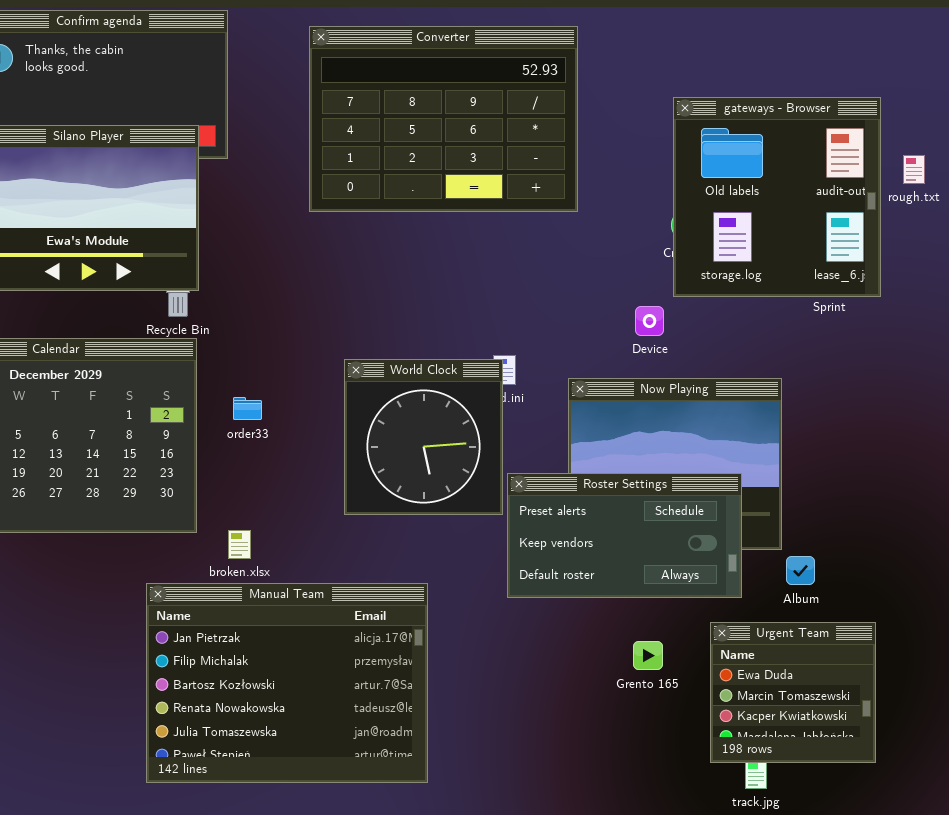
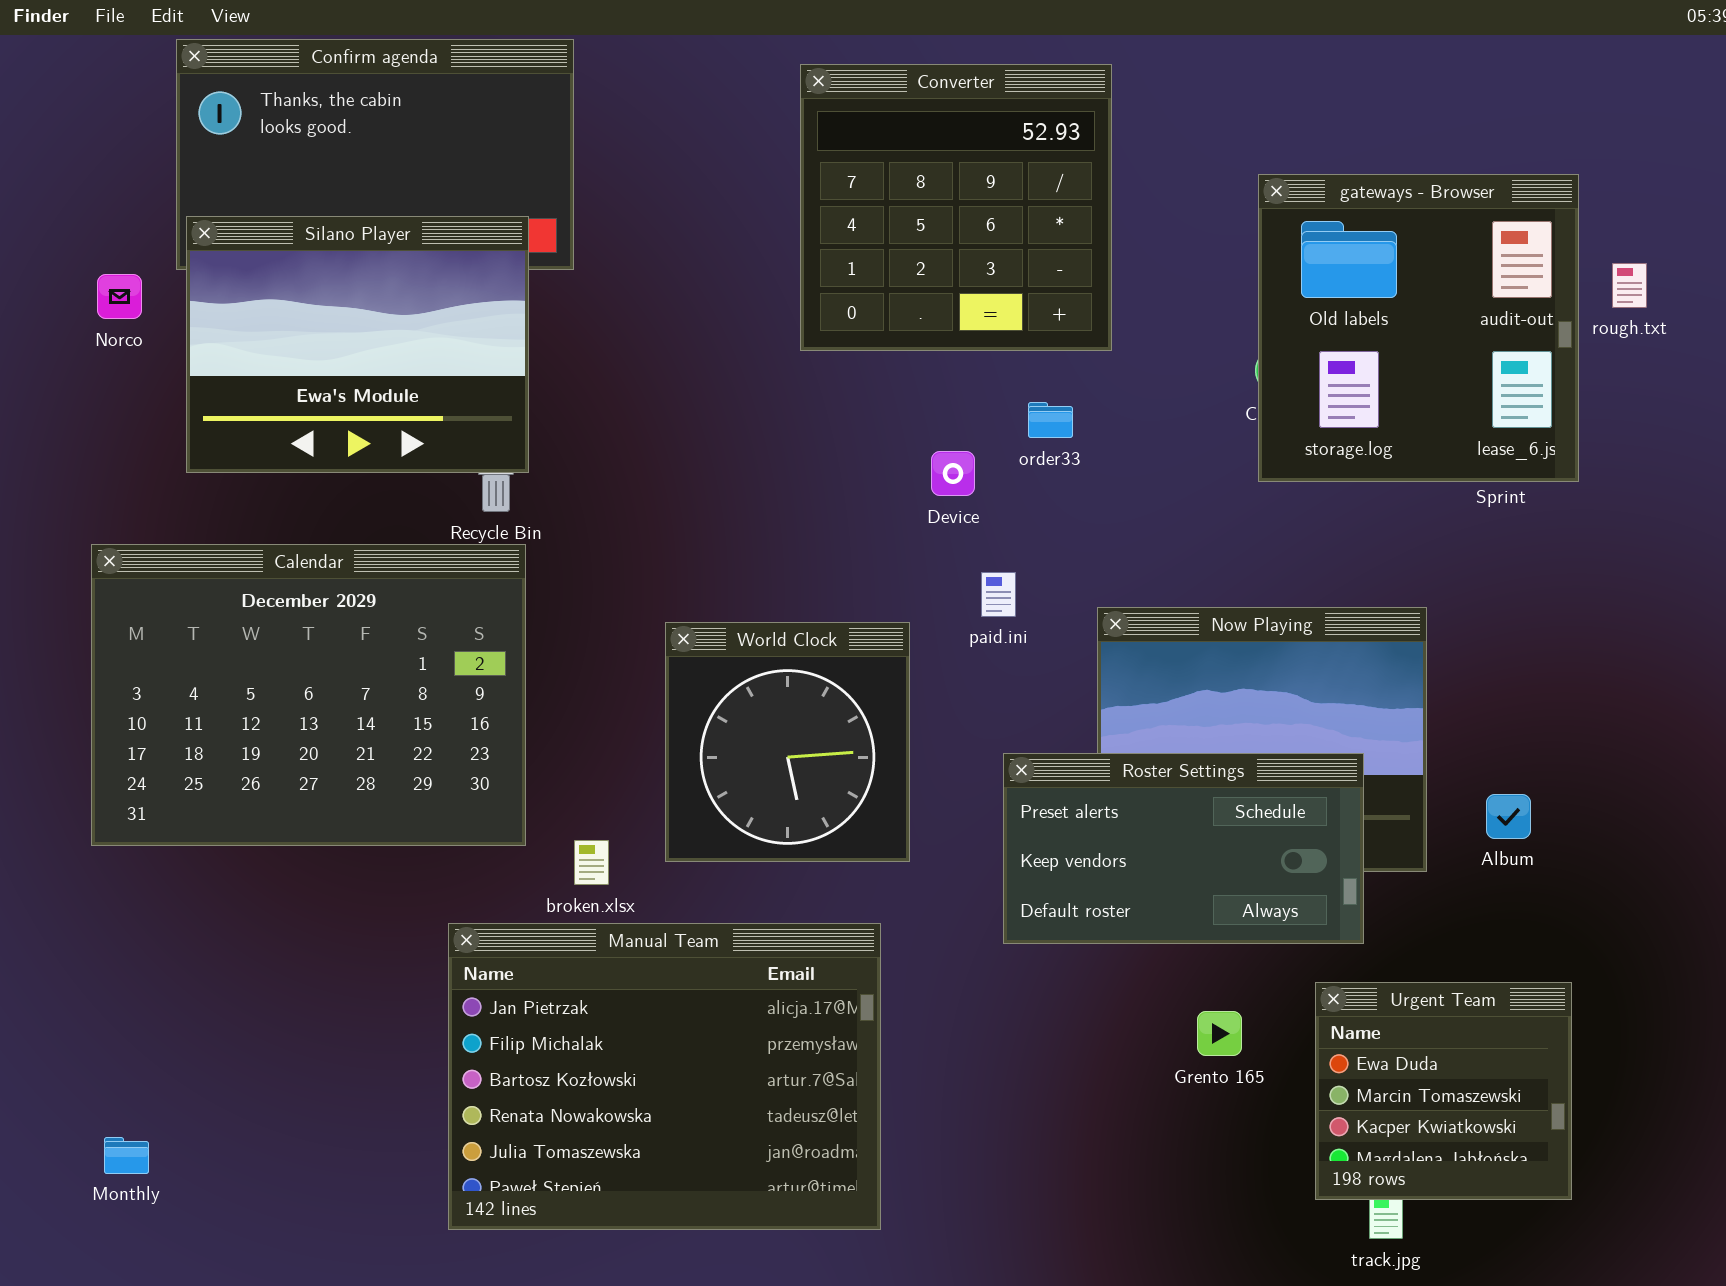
Converter: [309,26,578,212] -> [800,64,1112,351], resized
Device: [635,306,664,336] -> [931,451,975,496], moved
World Clock: [344,359,503,515] -> [665,622,910,862], moved
order33: [233,397,262,420] -> [1028,402,1073,438], moved
Album: [786,556,815,585] -> [1486,794,1531,839], moved

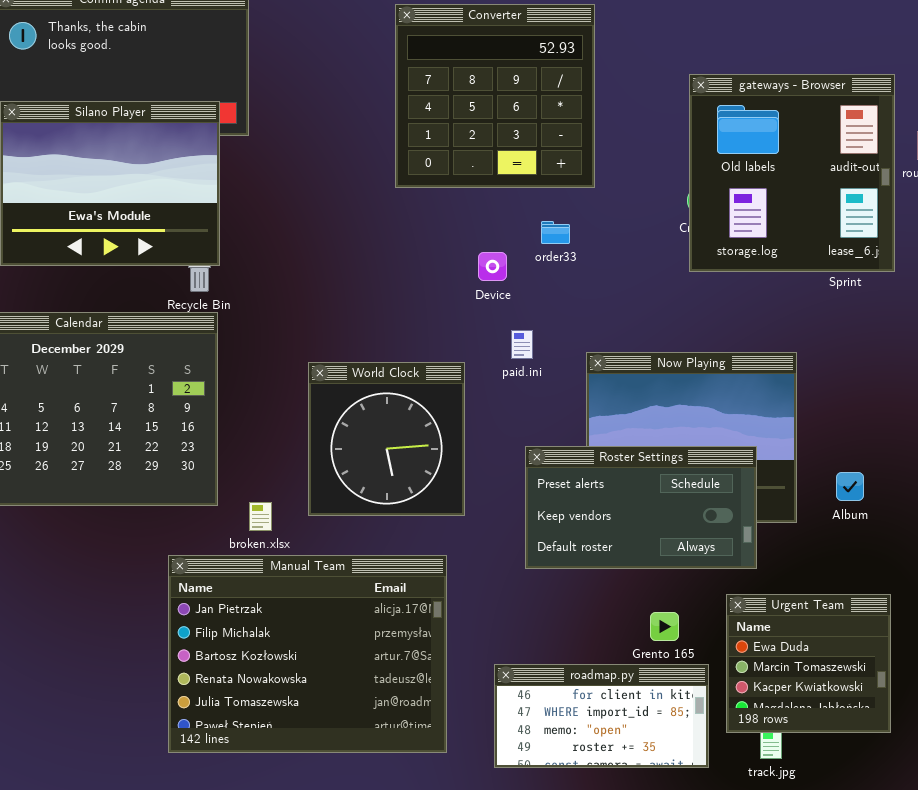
roadmap.py: none -> [494,664,709,768], opened

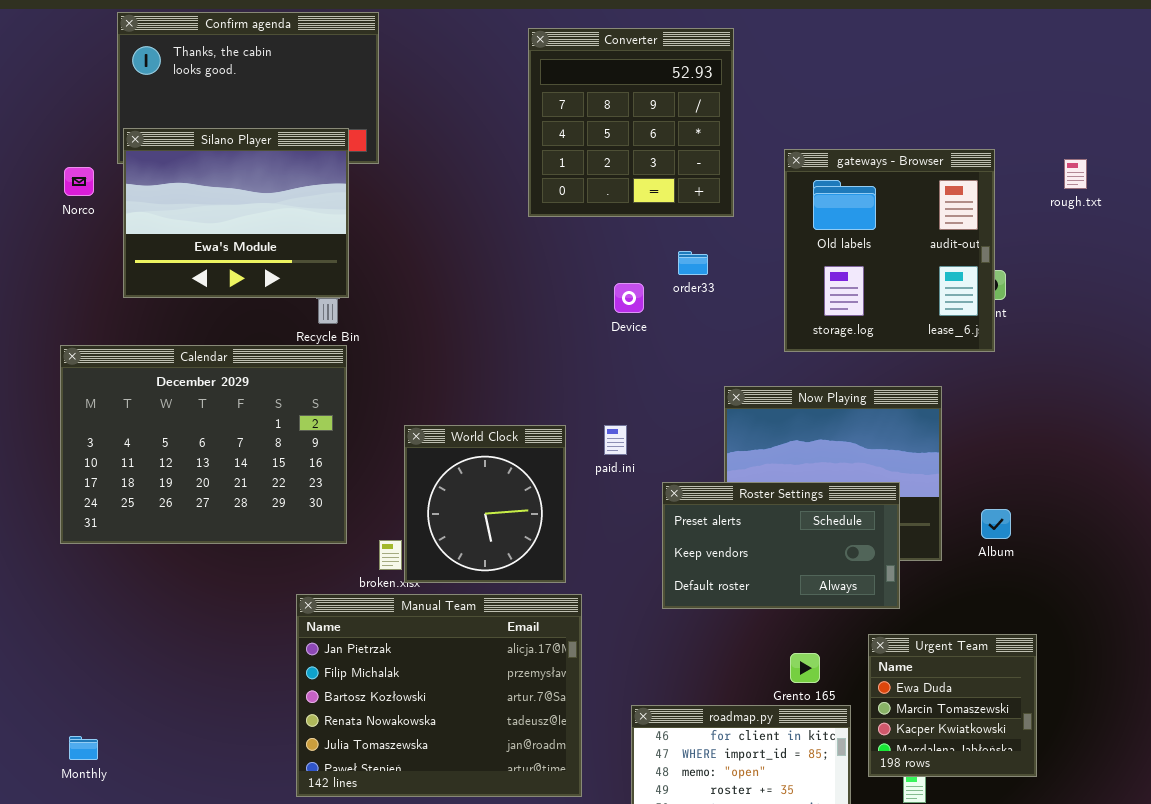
gateways - Browser: [689,74,895,272] -> [784,149,995,352], moved
paid.ini: [511,330,533,359] -> [604,425,627,455], moved
World Clock: [308,362,465,516] -> [404,425,566,583], moved

